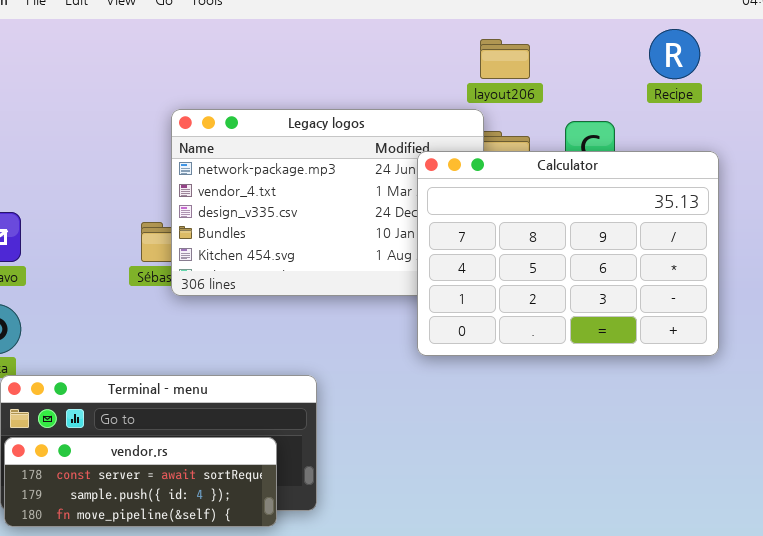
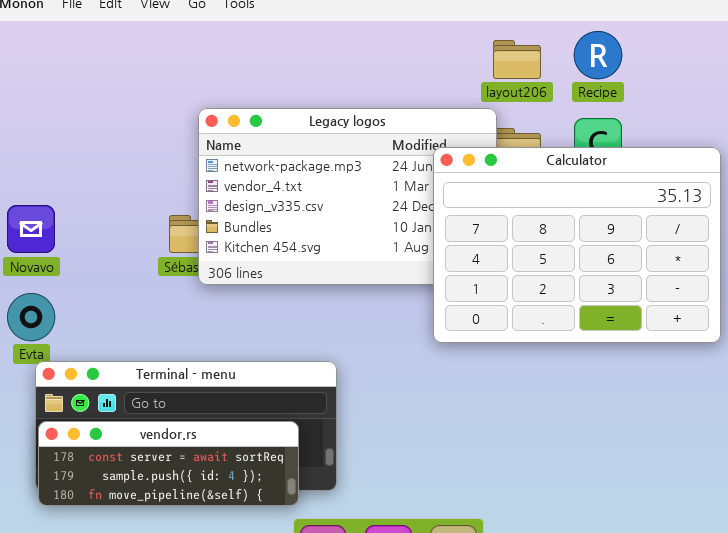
Recipe: [649,29,700,79] -> [574,31,622,79], moved

